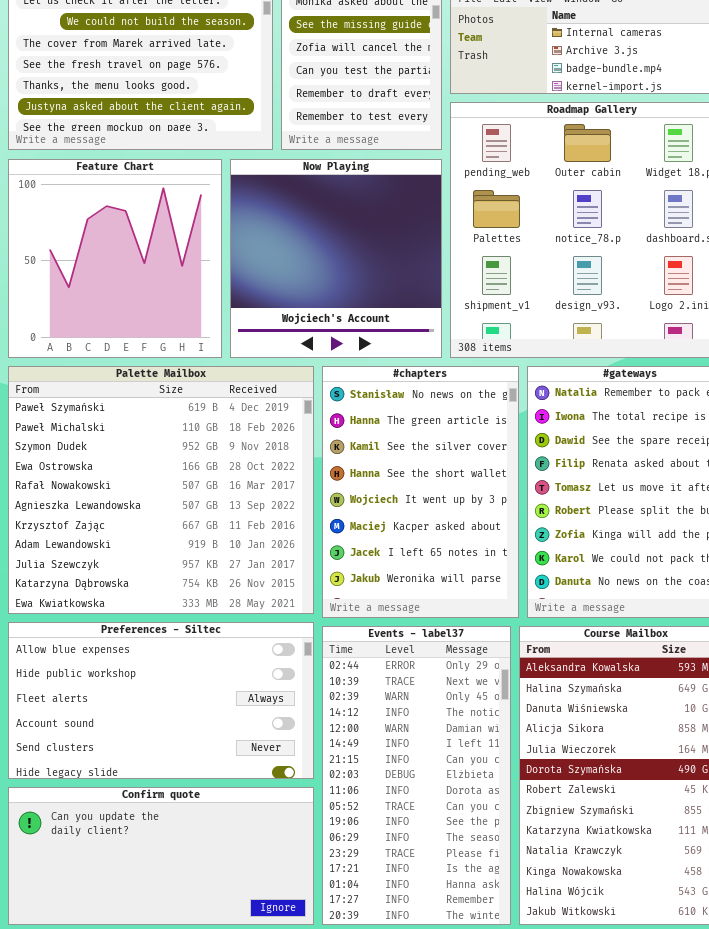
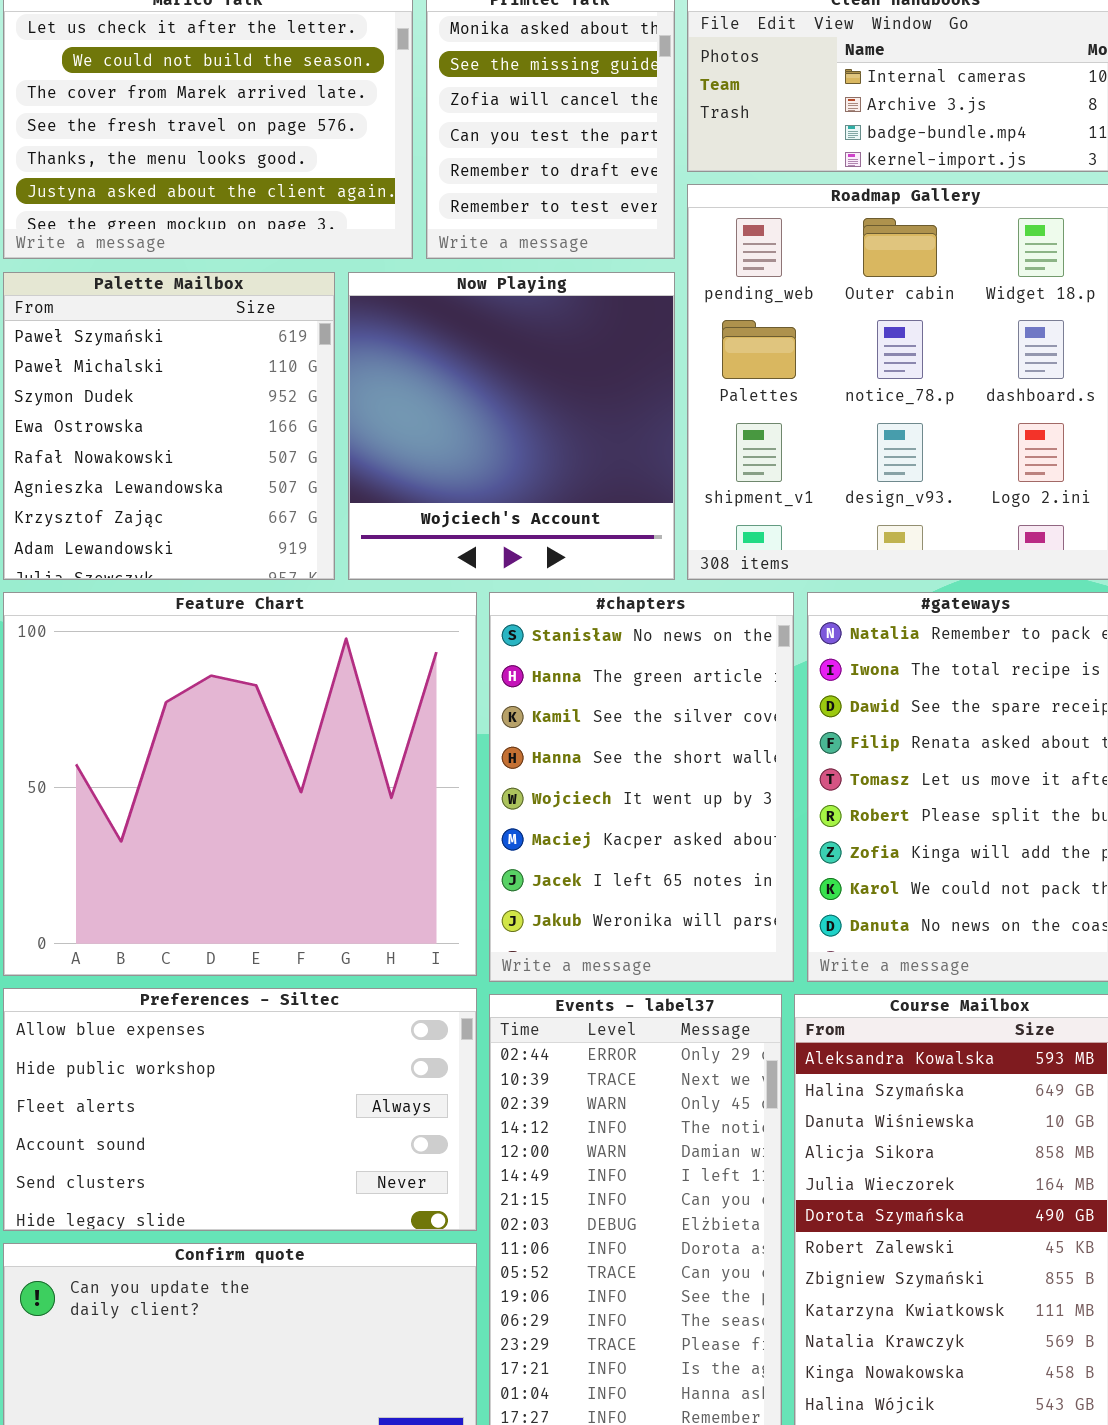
Feature Chart: [8,159,222,358] -> [3,592,477,976], moved, resized
Palette Mailbox: [8,366,314,614] -> [3,272,335,580], moved, resized

